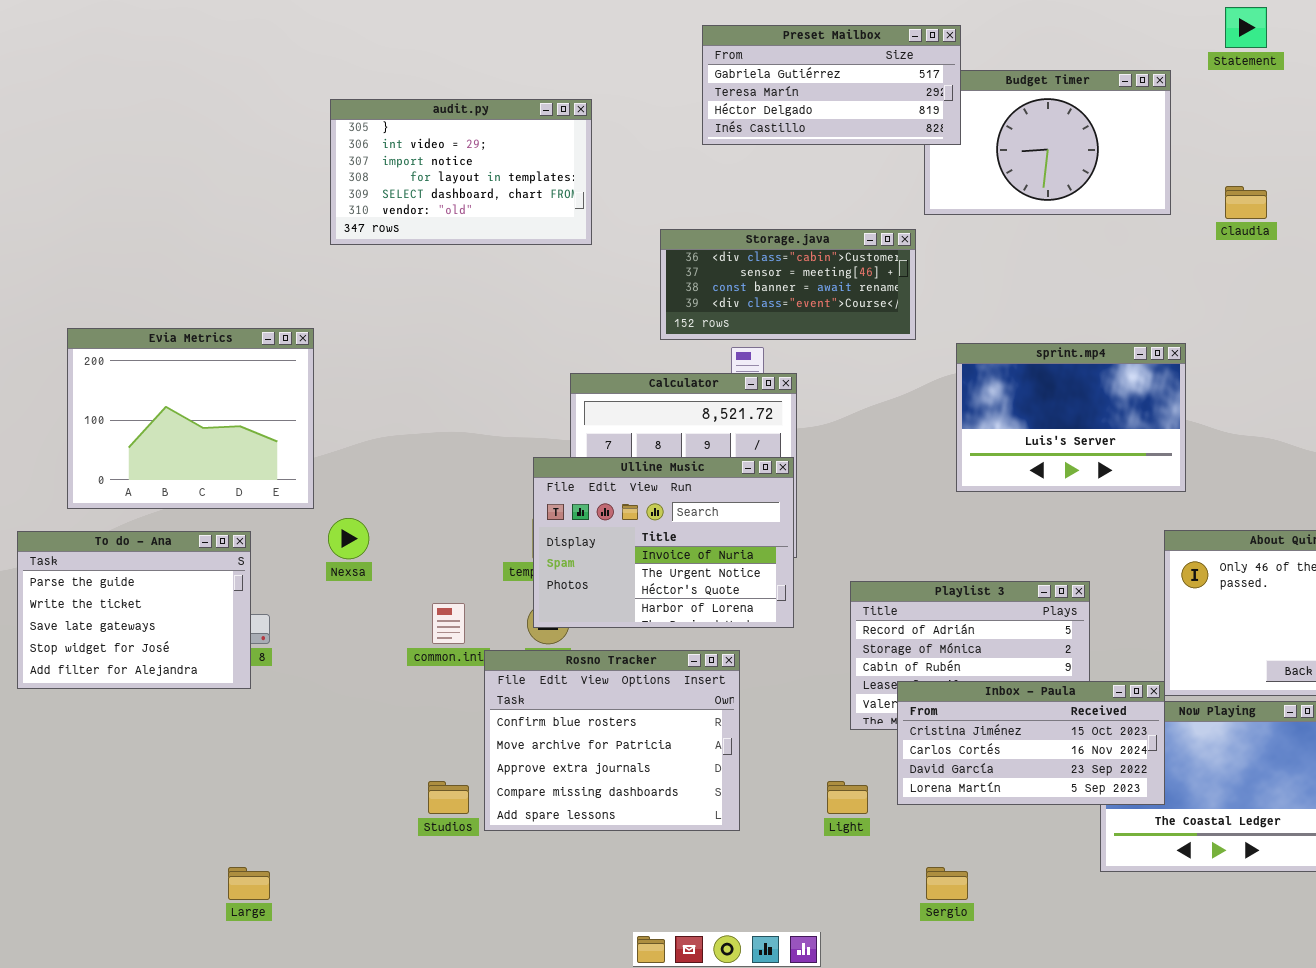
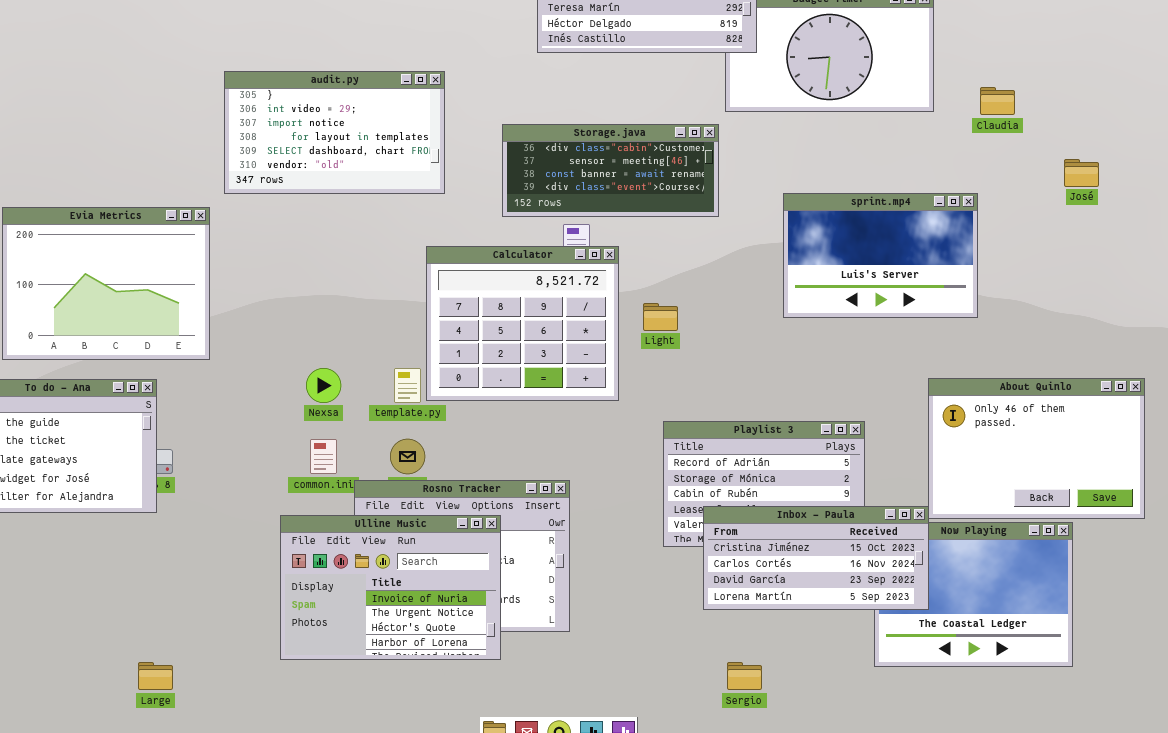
audit.py: [330,99,592,245] -> [224,71,445,194], moved
sprint.mp4: [956,343,1186,492] -> [783,193,978,318], moved
Ulline Music: [533,457,794,628] -> [280,515,501,660], moved
Nexsa: [328,518,369,559] -> [306,368,341,403], moved
Light: [827,781,868,814] -> [643,303,678,331], moved

